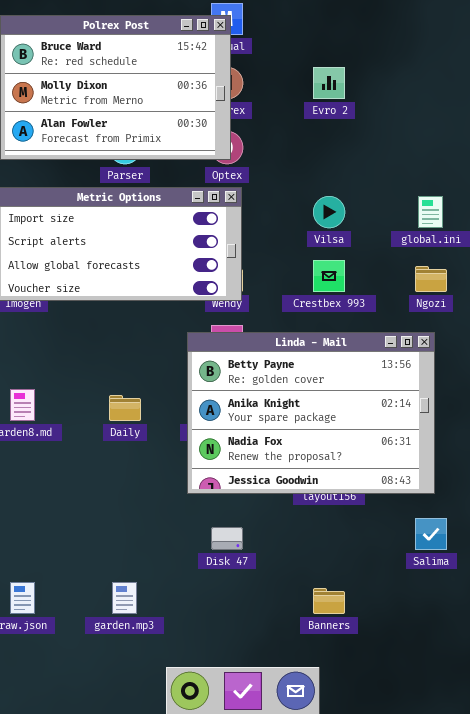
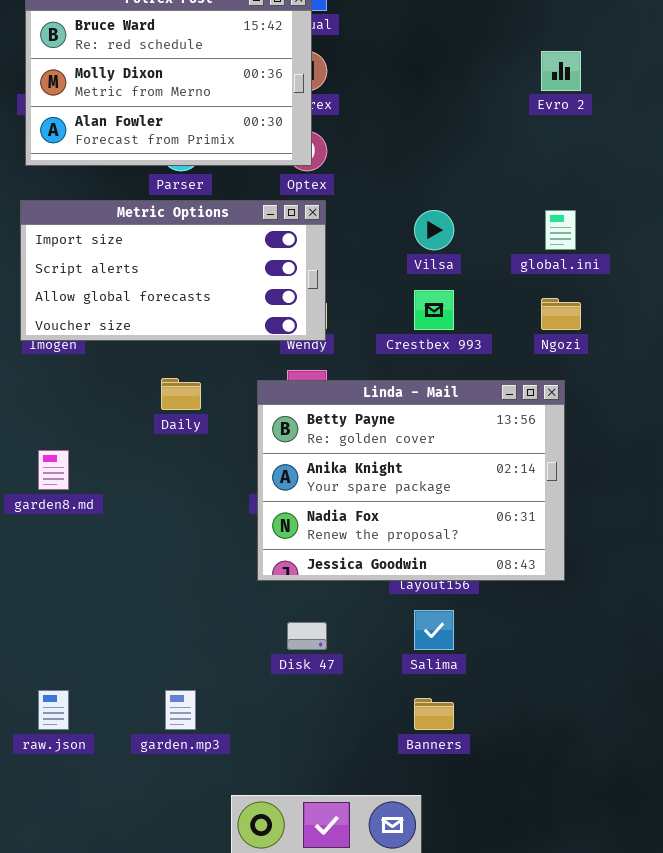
Evro 2: [313,67,345,99] -> [541,51,581,91], moved
Daily: [109,395,141,421] -> [161,378,201,410], moved
Salima: [415,518,447,550] -> [414,610,454,650], moved

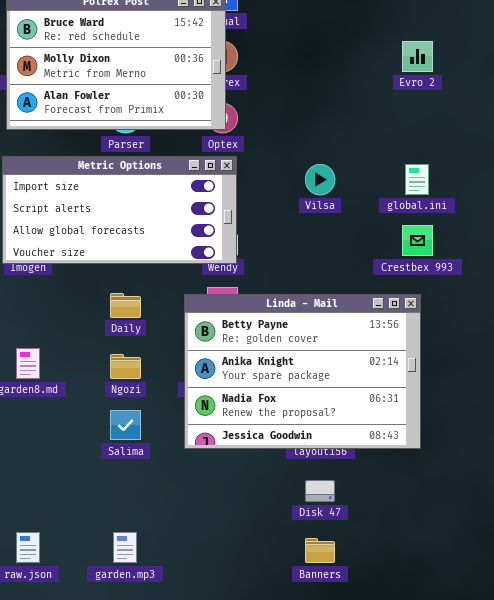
Crestbex 993: [414,290,454,330] -> [402,225,433,256], moved
Ngozi: [541,298,581,330] -> [110,354,141,379], moved
Salima: [414,610,454,650] -> [110,410,141,440], moved
Disk 47: [287,622,327,650] -> [305,480,335,502], moved

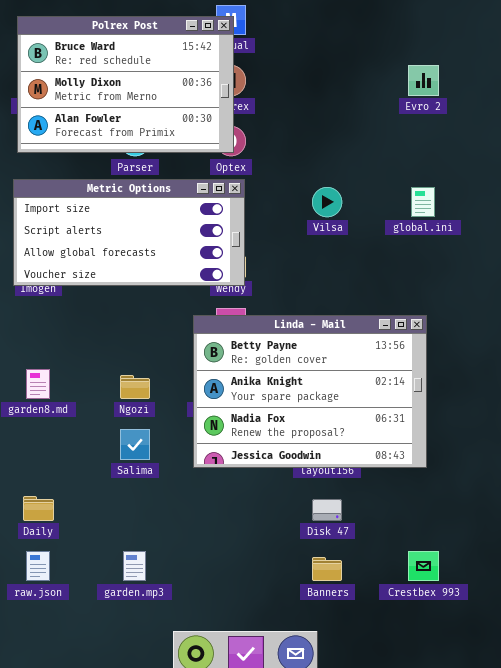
Crestbex 993: [402,225,433,256] -> [408,551,439,581], moved
Daily: [110,293,141,318] -> [23,496,54,521], moved

